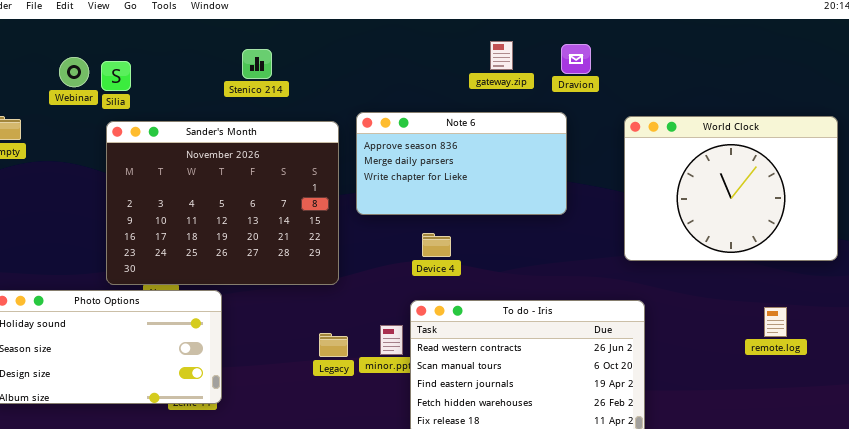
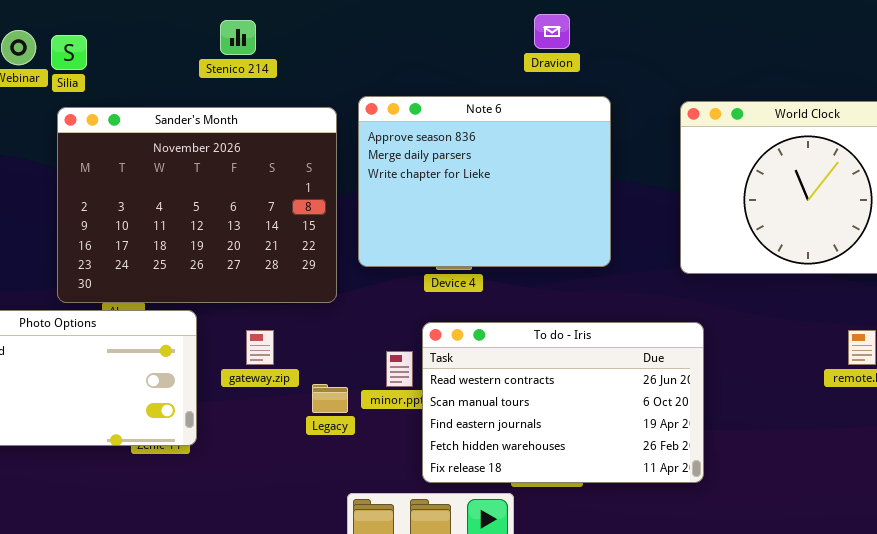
gateway.zip: [490,41,513,70] -> [246,330,274,365], moved
Dravion: [561,44,591,74] -> [534,14,570,49], moved
Note 6: [356,112,567,215] -> [358,96,611,267], resized
Legacy: [319,333,348,357] -> [312,384,348,413], moved

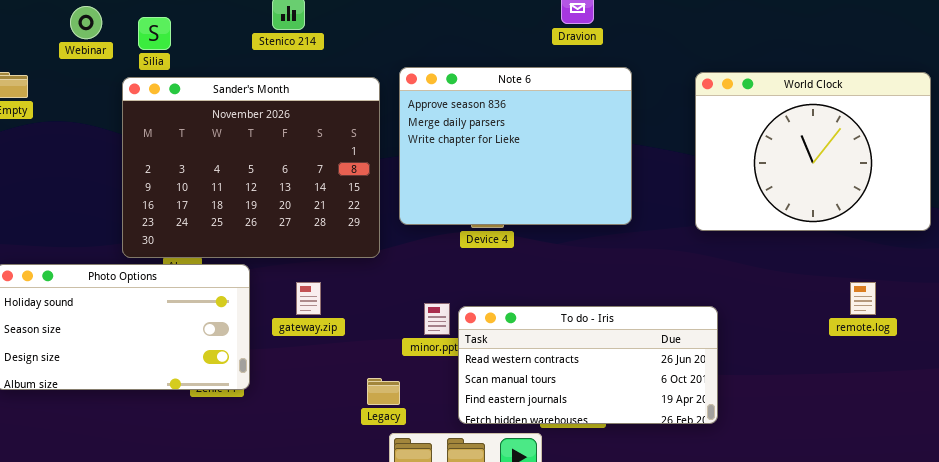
Silia: [51,35,87,70] -> [138,17,171,50], moved
To do - Iris: [422,322,704,483] -> [458,306,718,424], resized
Legacy: [312,384,348,413] -> [367,378,400,405], moved

